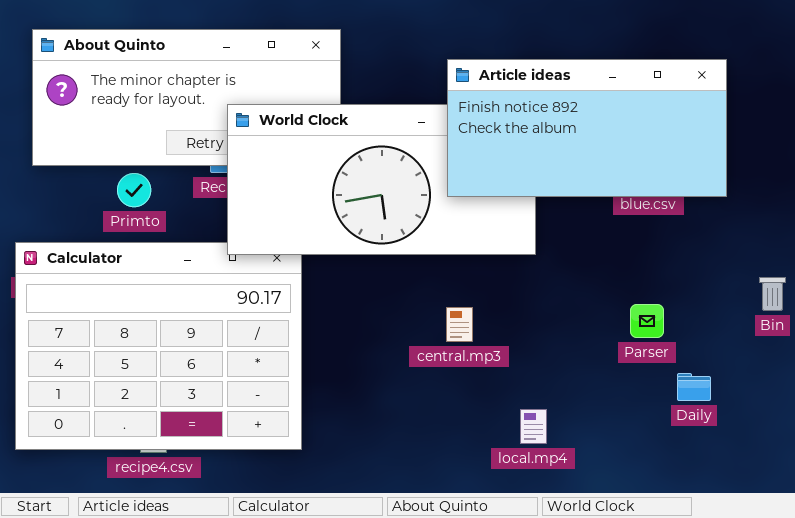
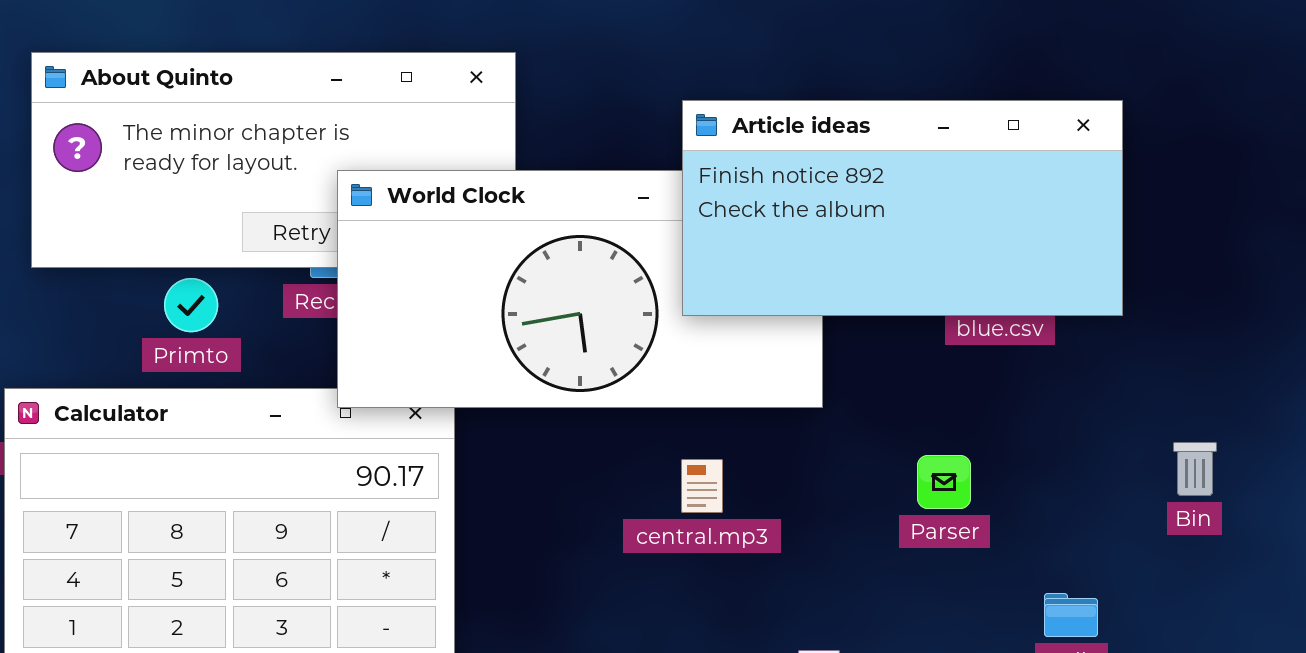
Parser: [630,304,664,338] -> [917,455,971,509], moved
central.mp3: [446,307,473,342] -> [681,459,723,513], moved

